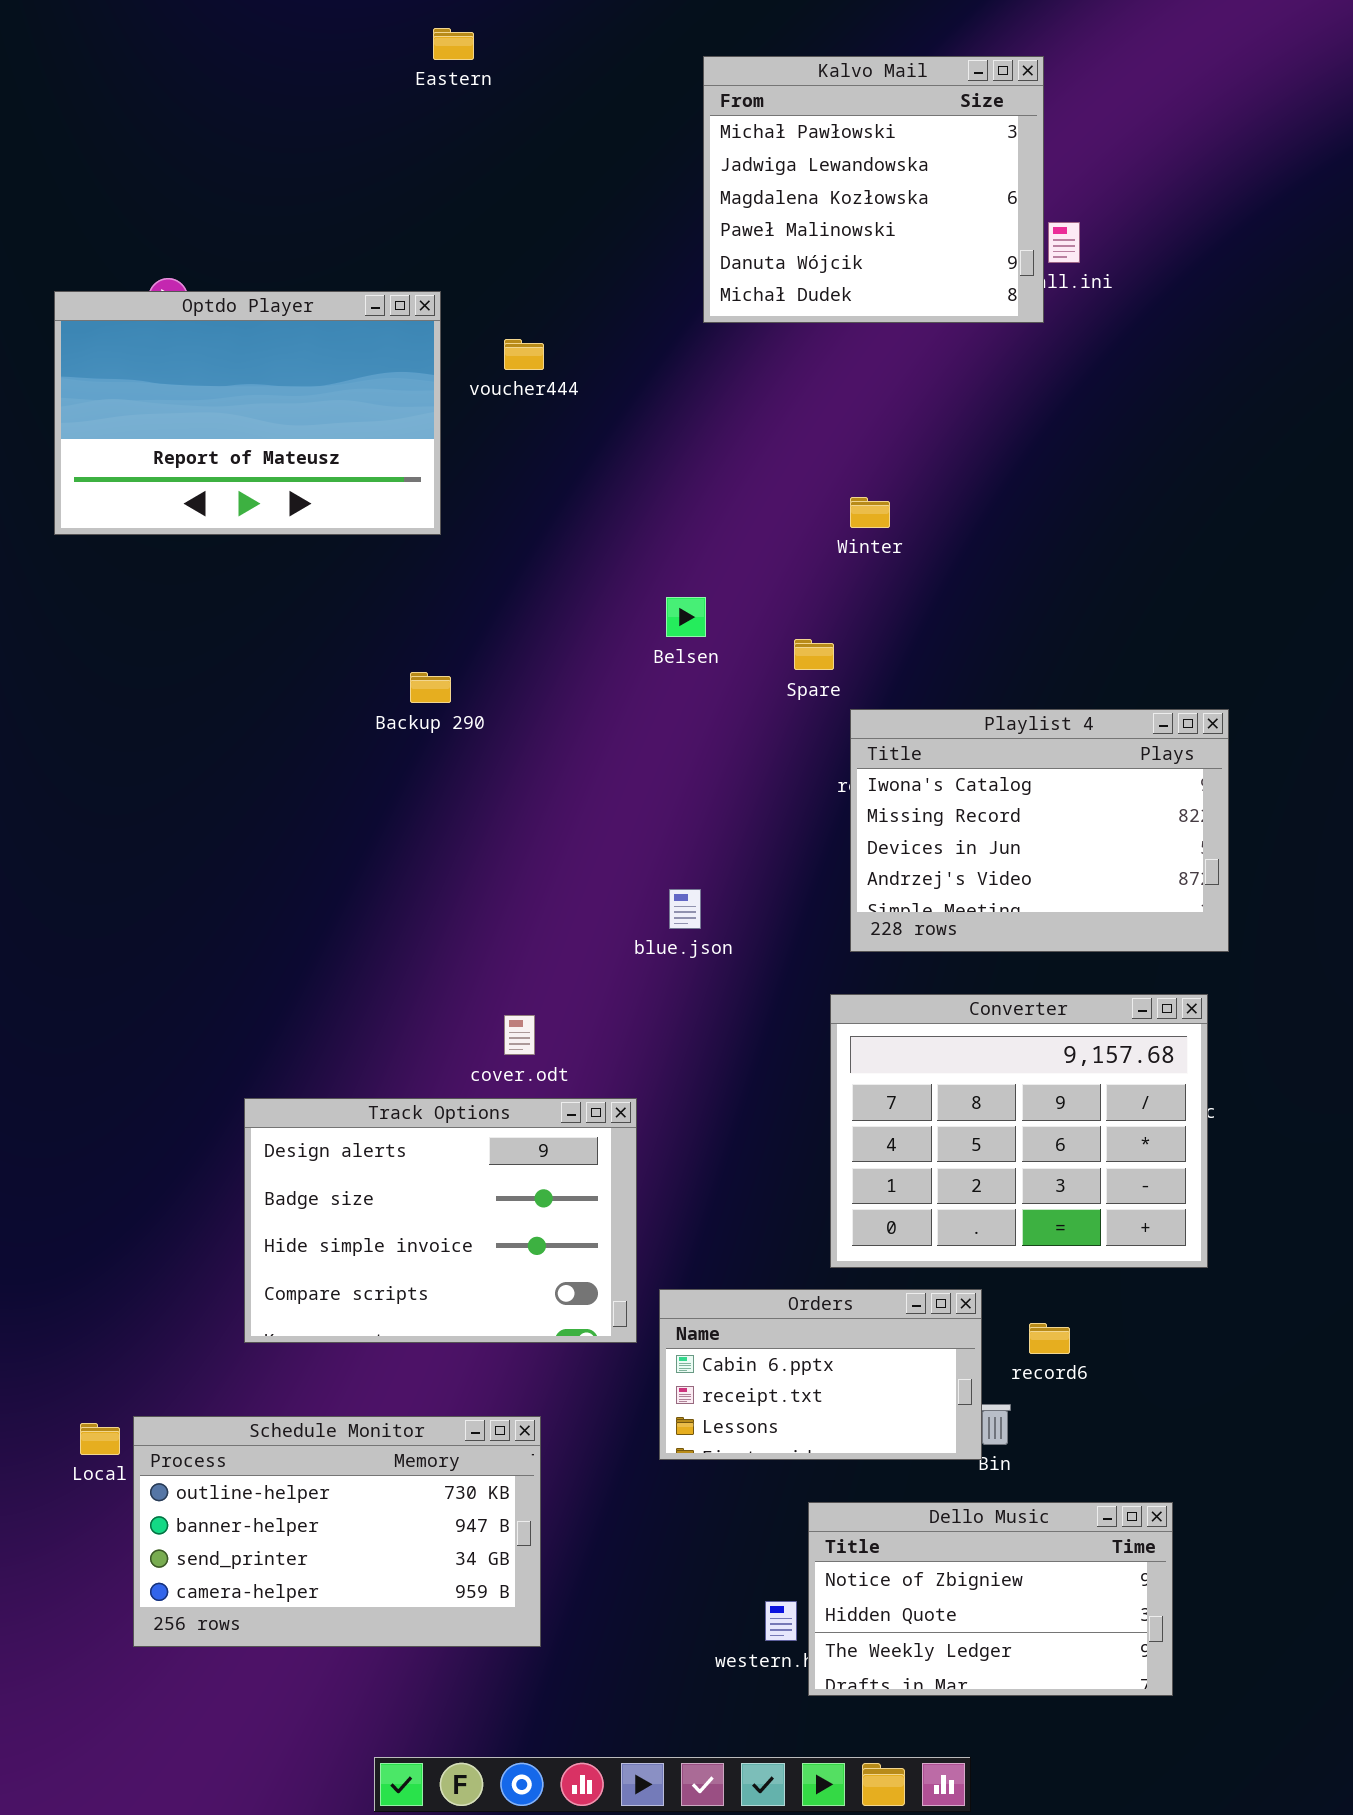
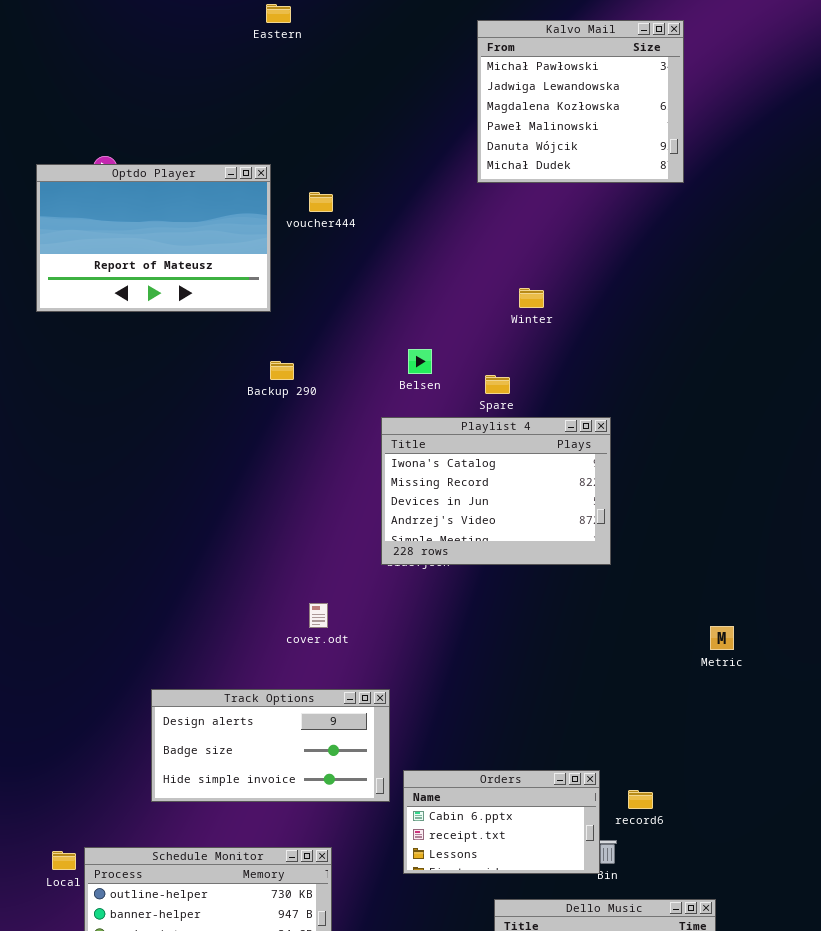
Kalvo Mail: [703,56,1044,323] -> [477,20,684,183], moved
Backup 290: [410,672,451,703] -> [270,361,294,380], moved
Playlist 4: [850,709,1229,952] -> [381,417,611,565], moved
Converter: [830,994,1208,1268] -> none, closed
Track Options: [244,1098,637,1343] -> [151,689,390,802], resized

